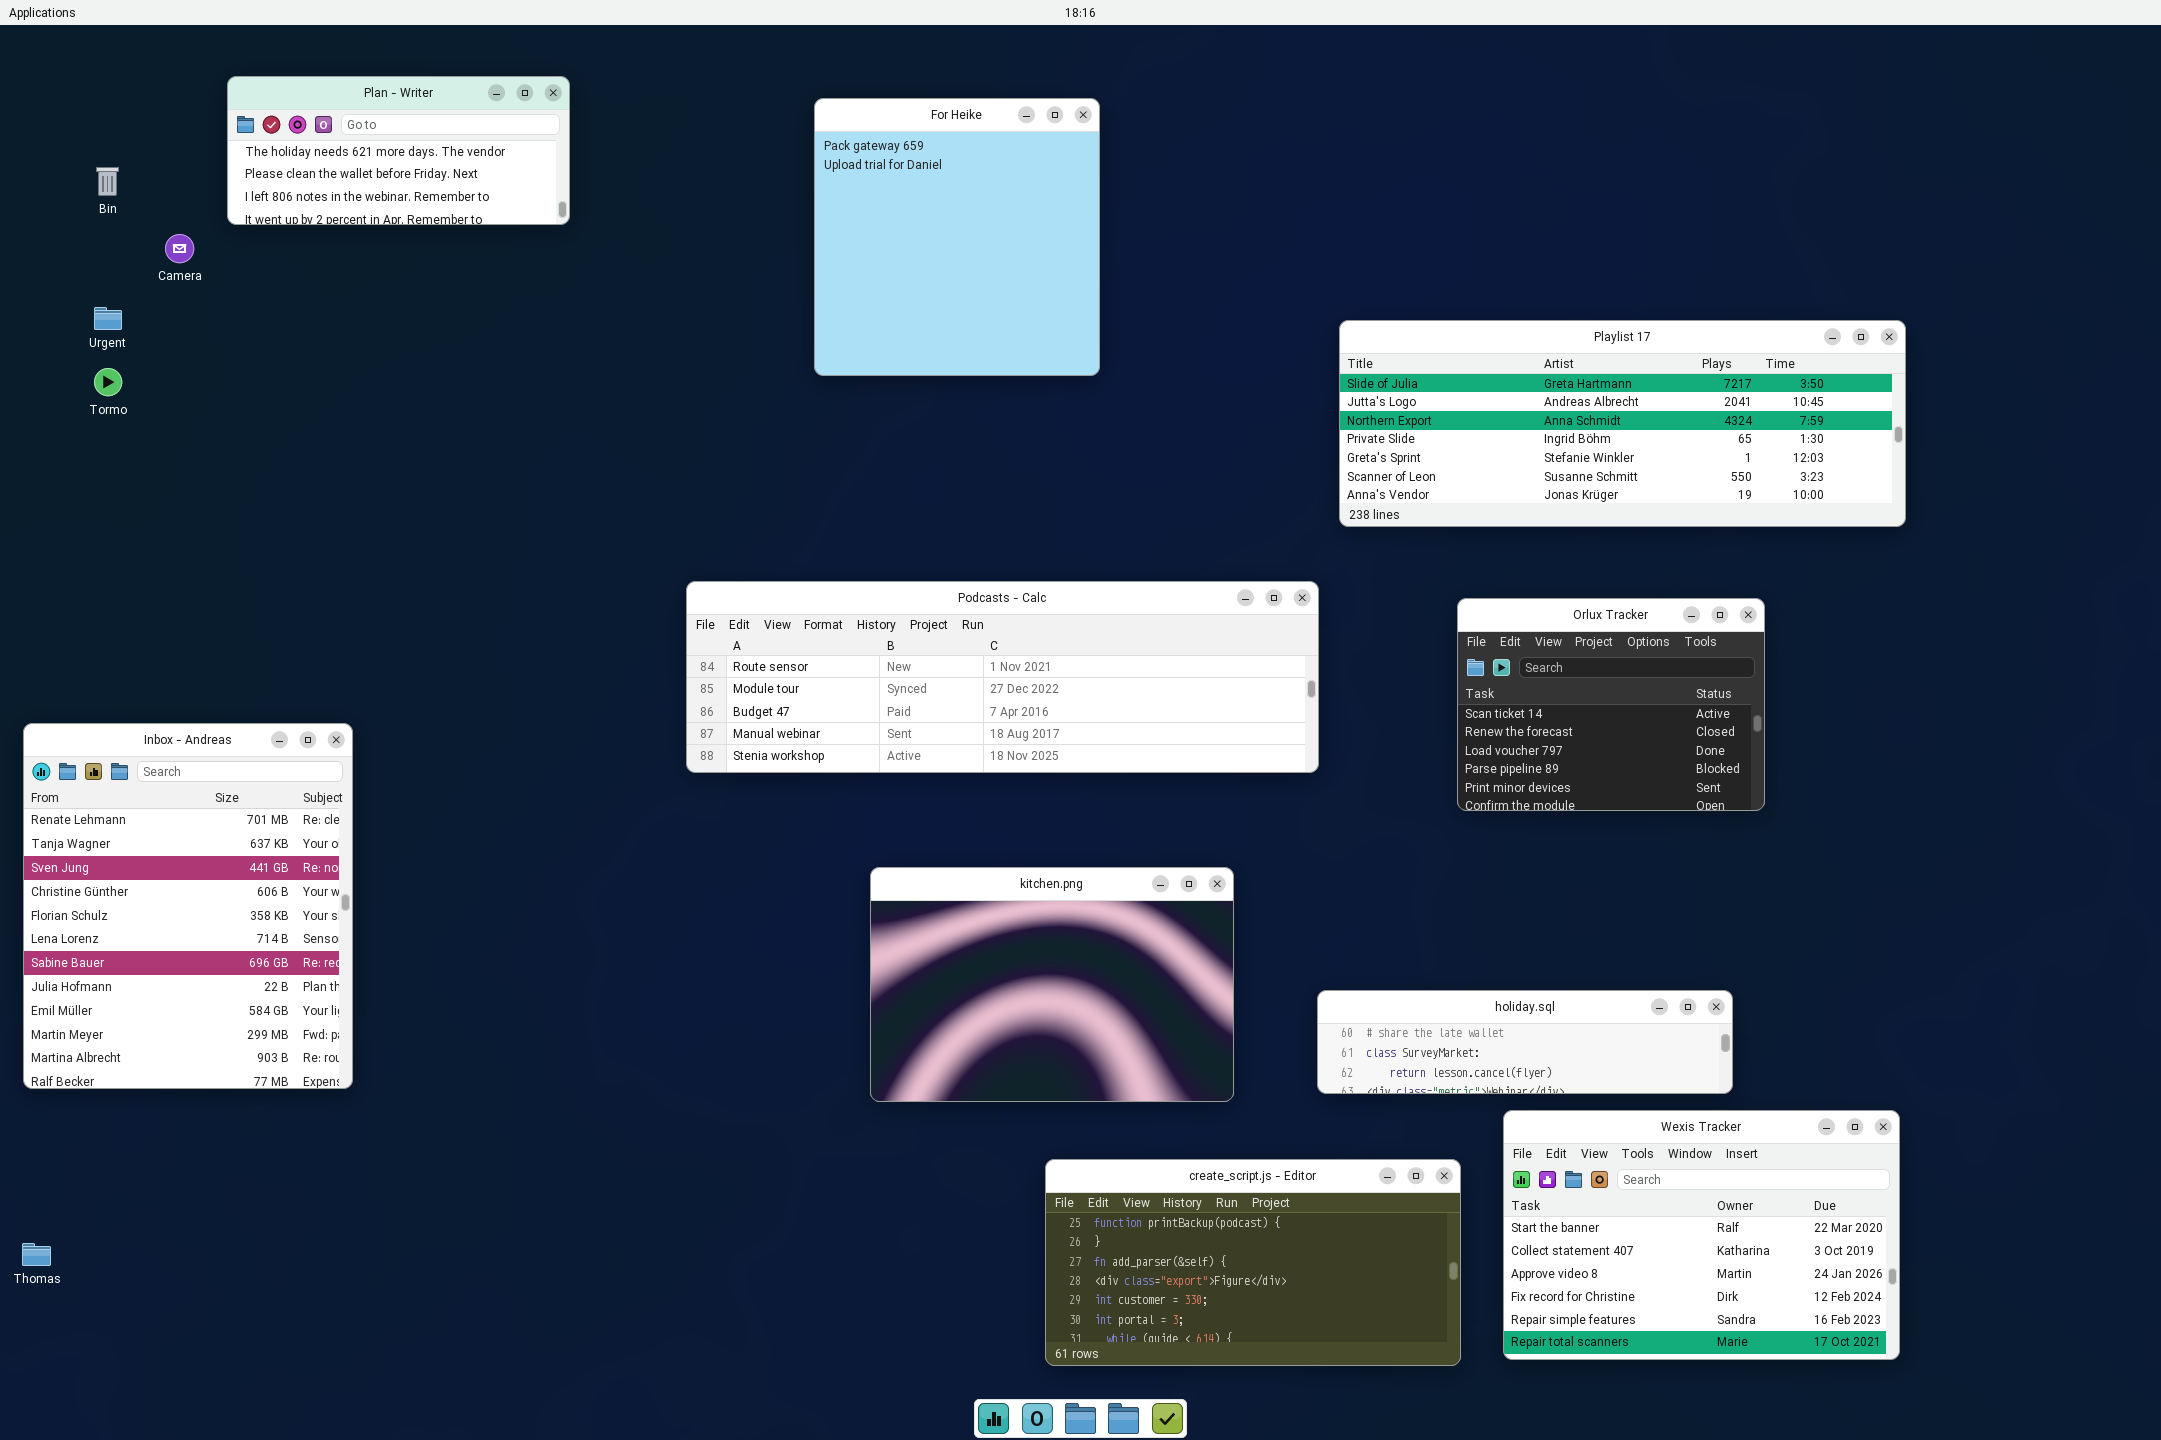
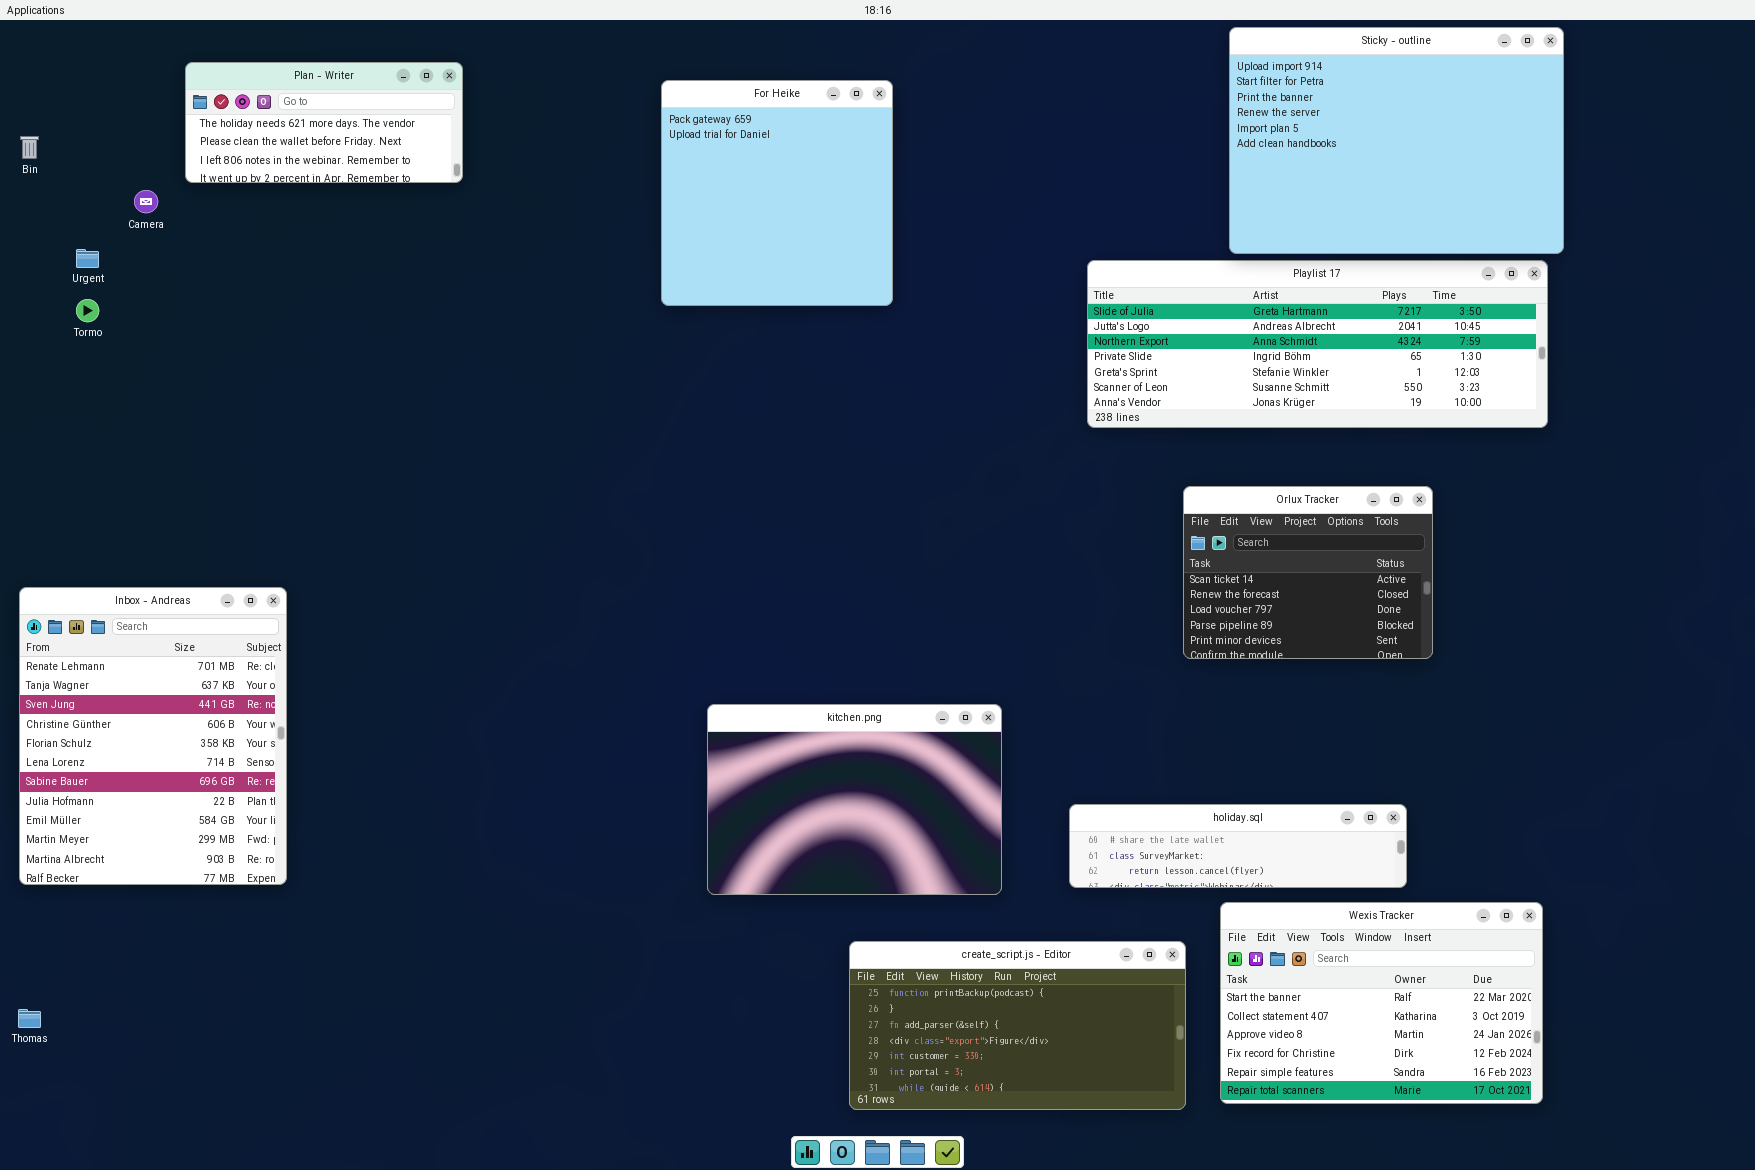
Sticky - outline: none -> [1229,27,1564,254], opened
Bin: [96,167,119,196] -> [20,136,39,159], moved
Podcasts - Calc: [686,581,1319,773] -> none, closed

